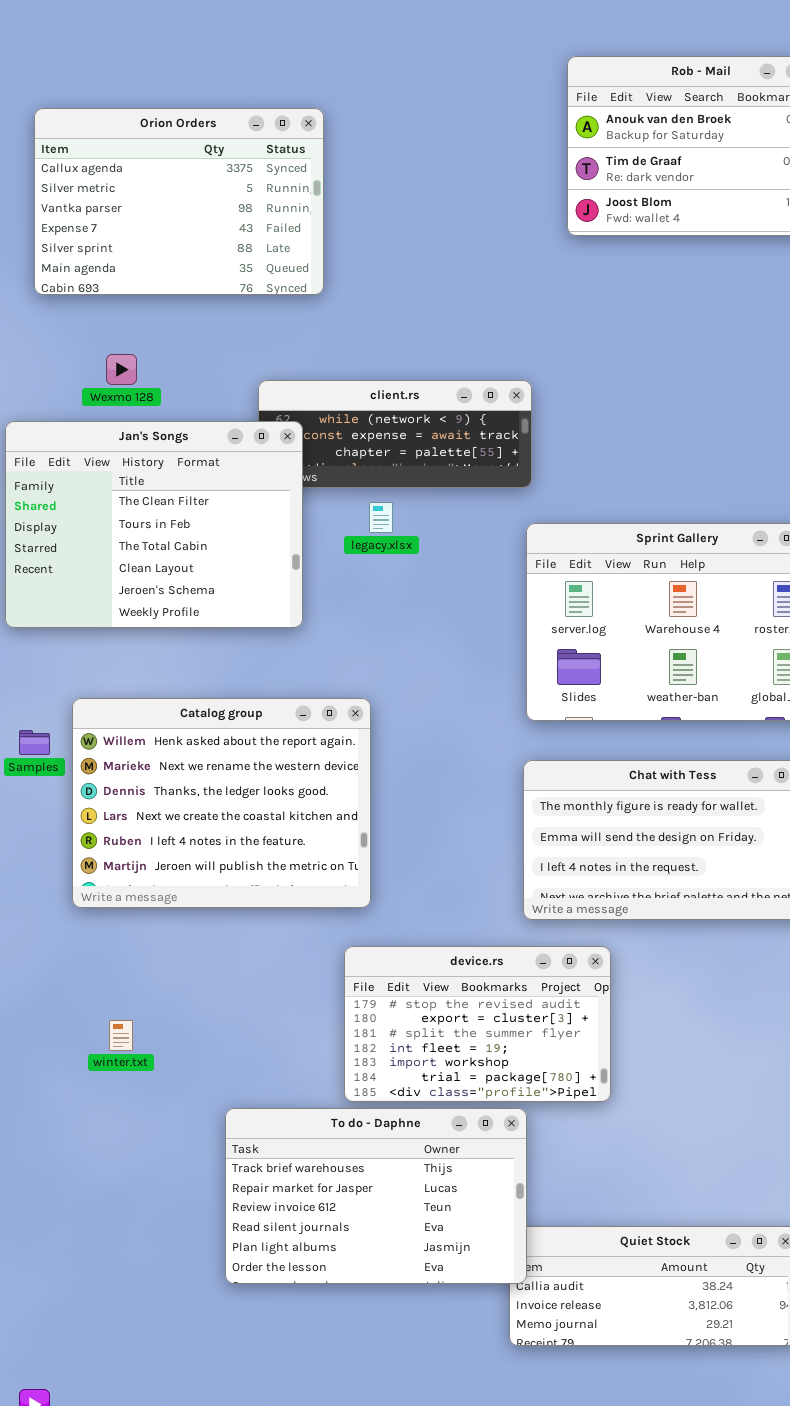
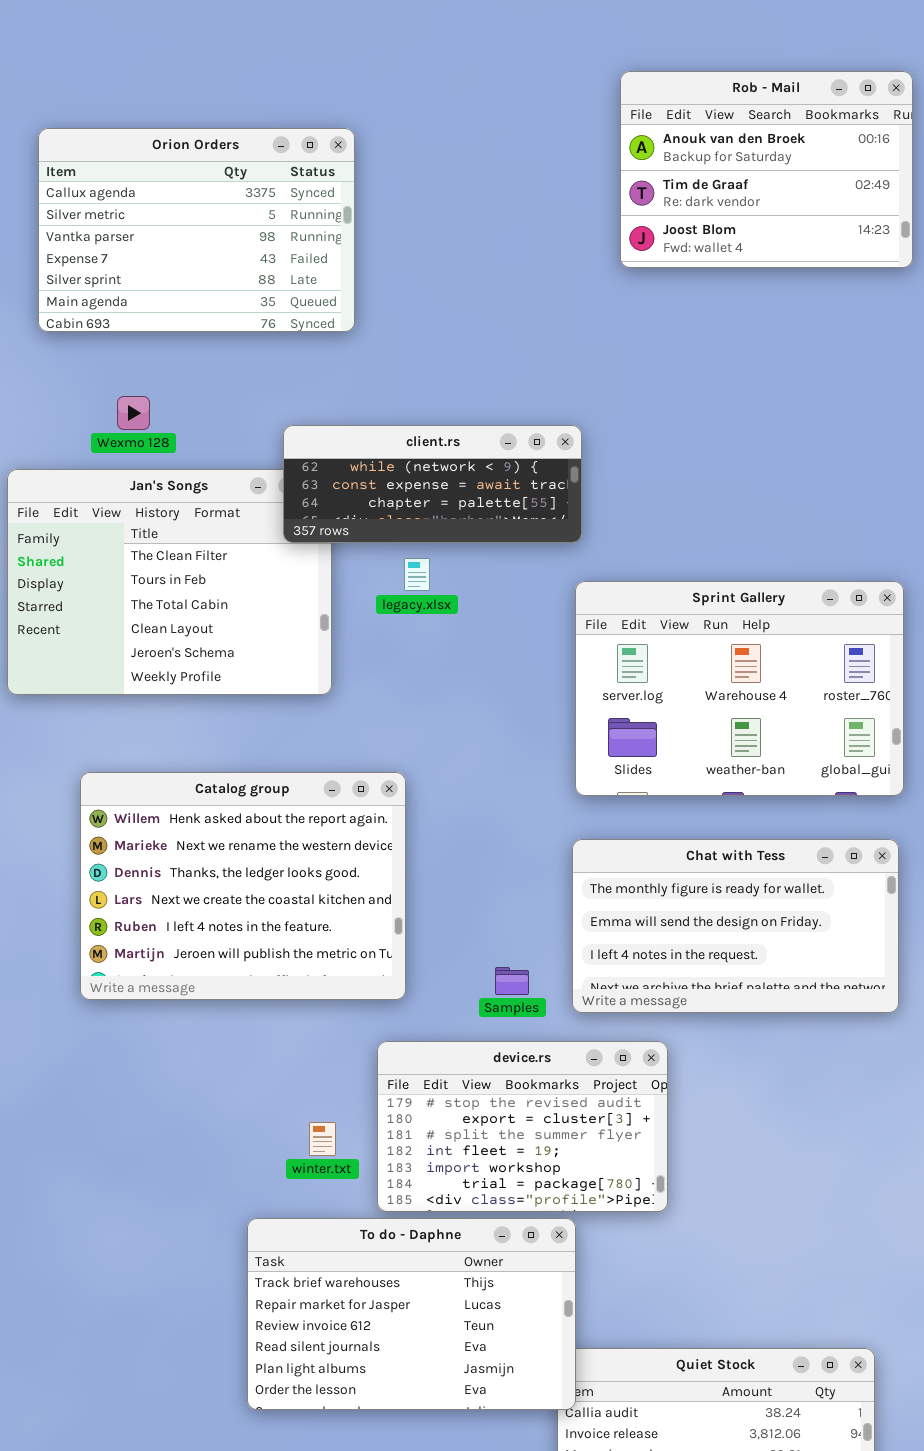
client.rs: [258,380,532,488] -> [283,425,582,543], raised
Samples: [19,730,50,755] -> [495,967,529,995], moved
winter.txt: [109,1020,133,1051] -> [309,1122,336,1156], moved

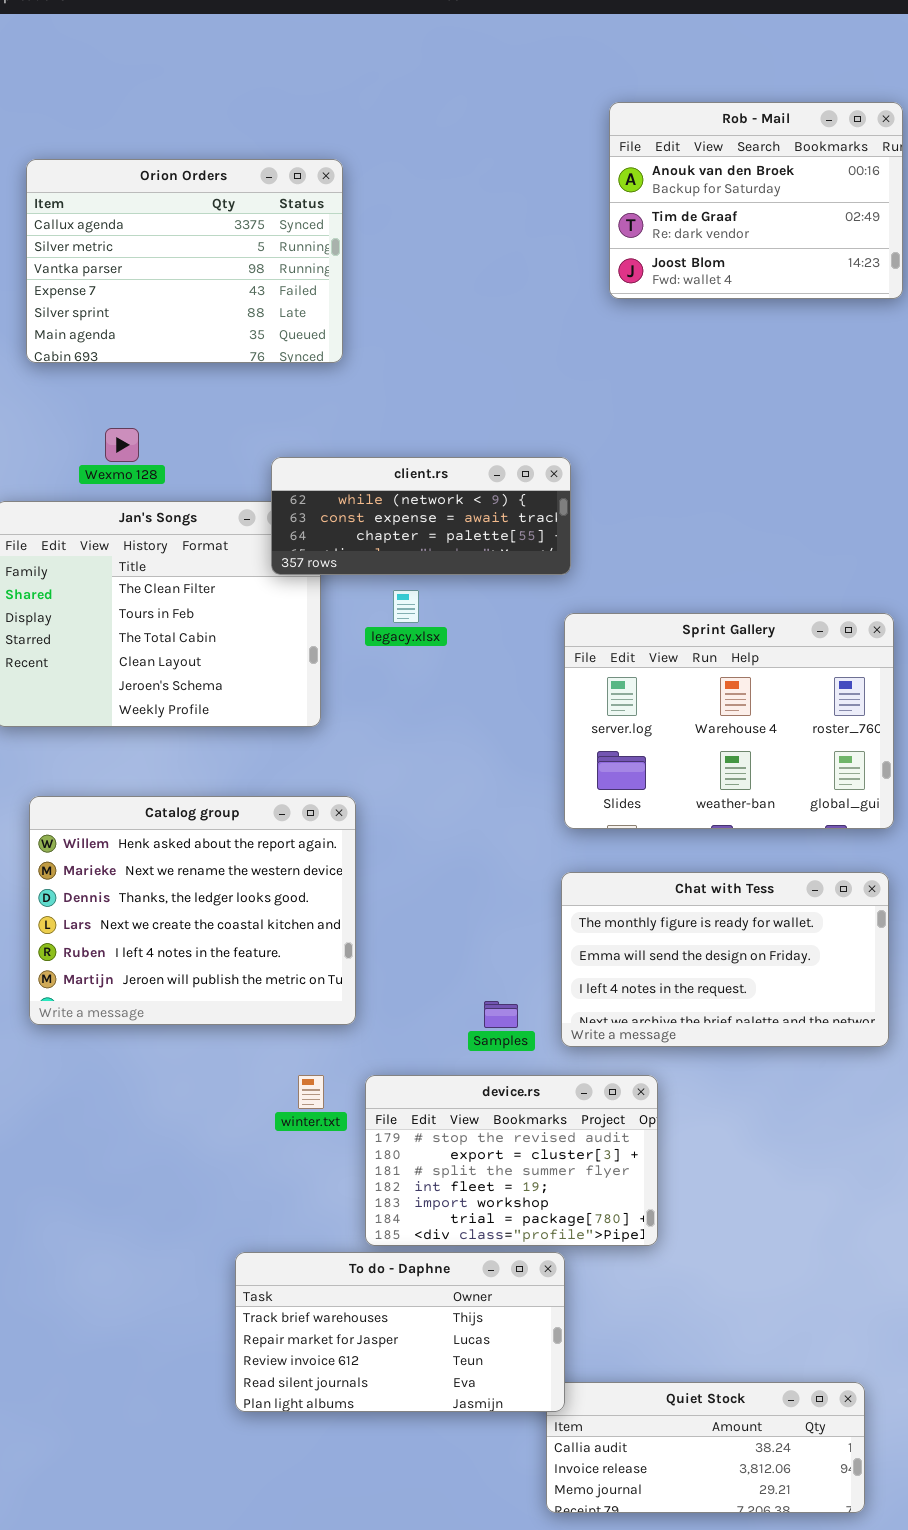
Catalog group: [80,772,406,1000] -> [29,796,356,1025], moved
winter.txt: [309,1122,336,1156] -> [298,1075,324,1109], moved
To do - Daphne: [247,1218,576,1410] -> [235,1252,565,1412], resized

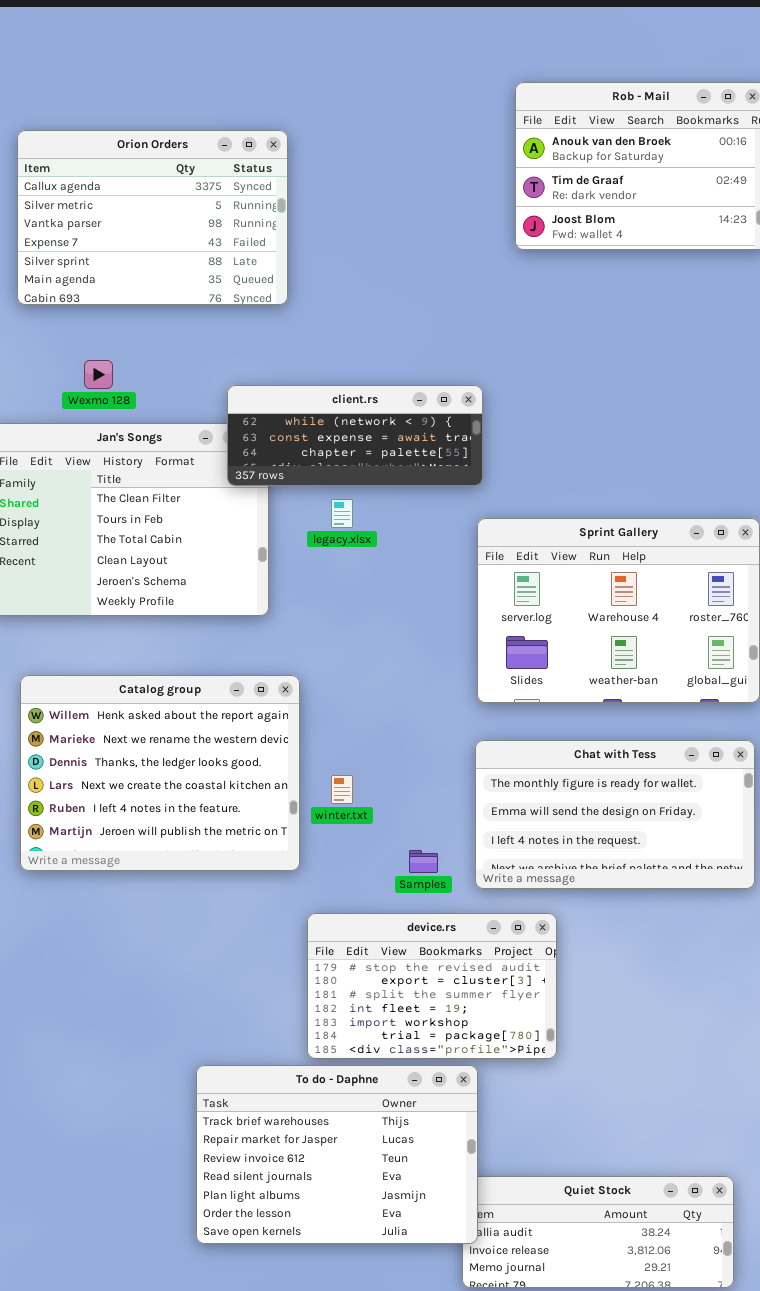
winter.txt: [298,1075,324,1109] -> [331,775,353,804], moved
To do - Daphne: [235,1252,565,1412] -> [196,1065,478,1244], resized

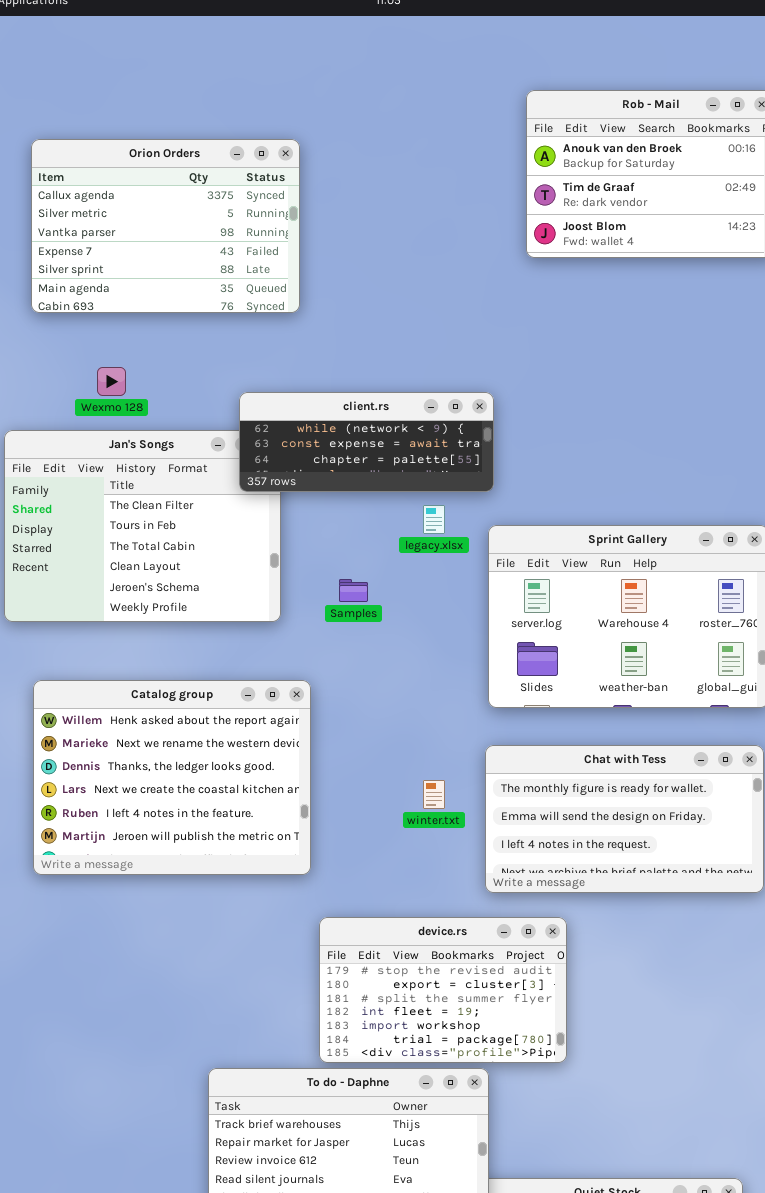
legacy.xlsx: [331,499,353,528] -> [423,505,445,534], moved
winter.txt: [331,775,353,804] -> [423,780,445,809], moved
Samples: [409,850,438,873] -> [339,579,368,602], moved

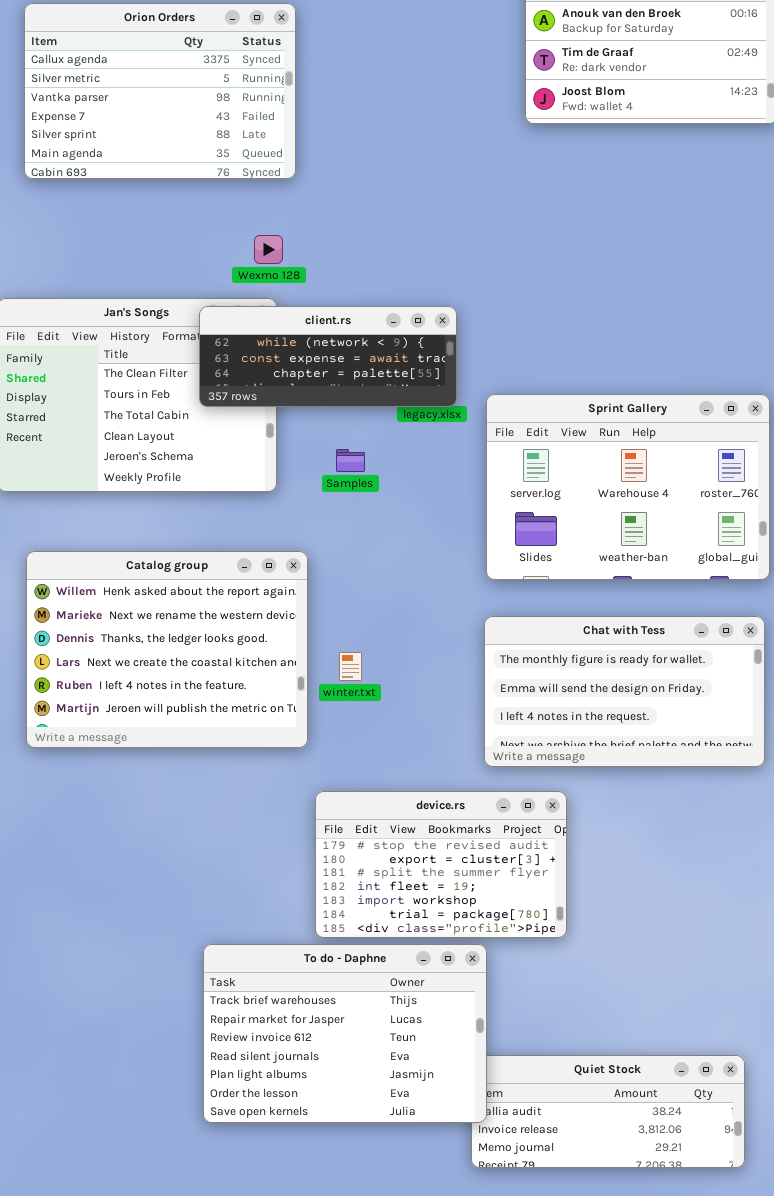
Wexmo 128: [97,367,126,396] -> [254,235,283,264], moved
client.rs: [239,392,494,492] -> [199,306,457,407], moved
winter.txt: [423,780,445,809] -> [339,652,362,681], moved

